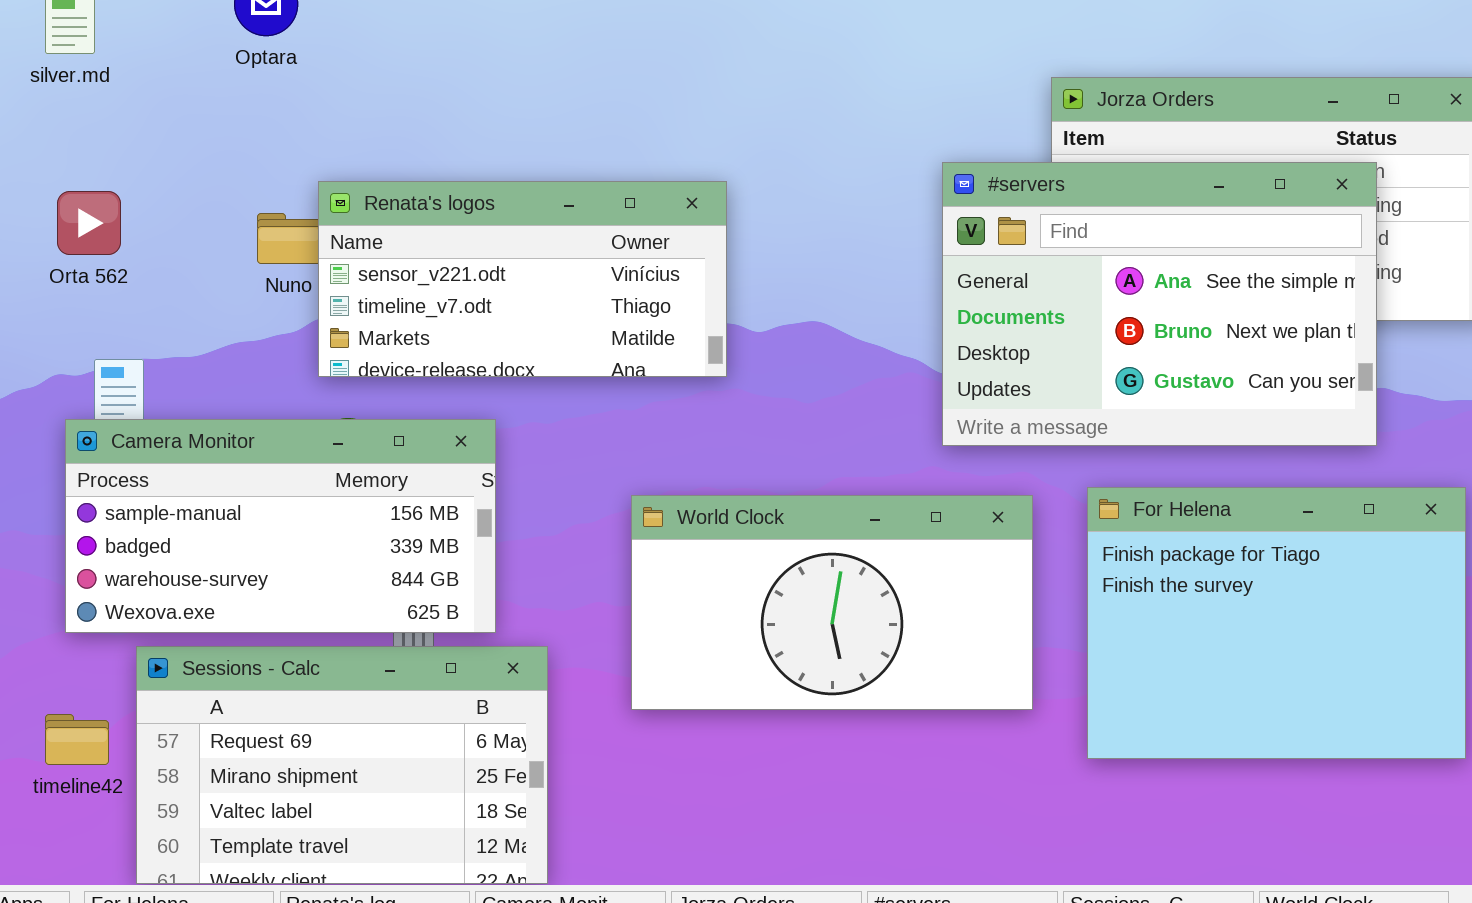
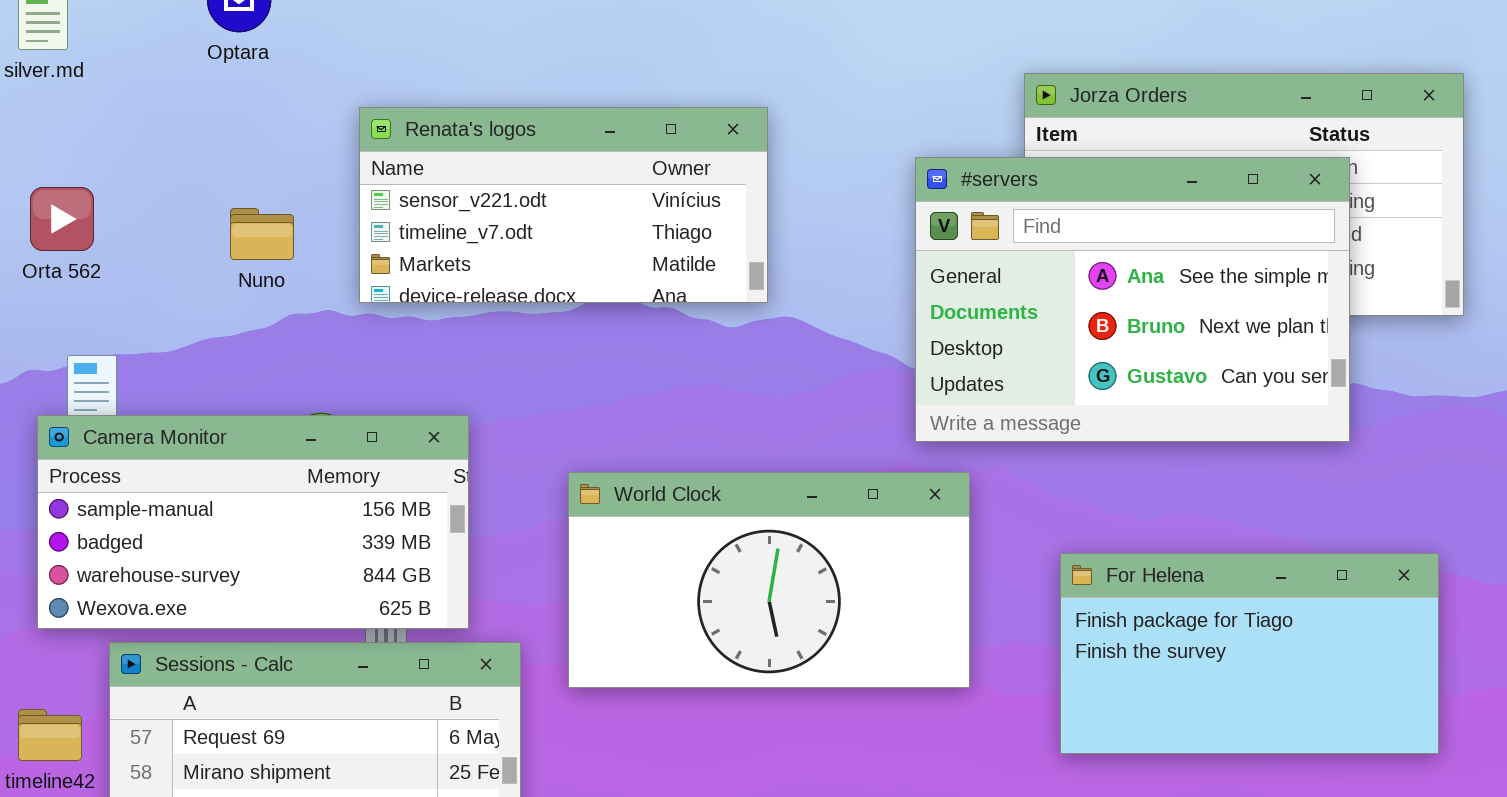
Renata's logos: [318,181,727,377] -> [359,107,768,303], moved
For Helena: [1087,487,1466,759] -> [1060,553,1439,754], resized
World Clock: [631,495,1033,710] -> [568,472,970,688], moved

